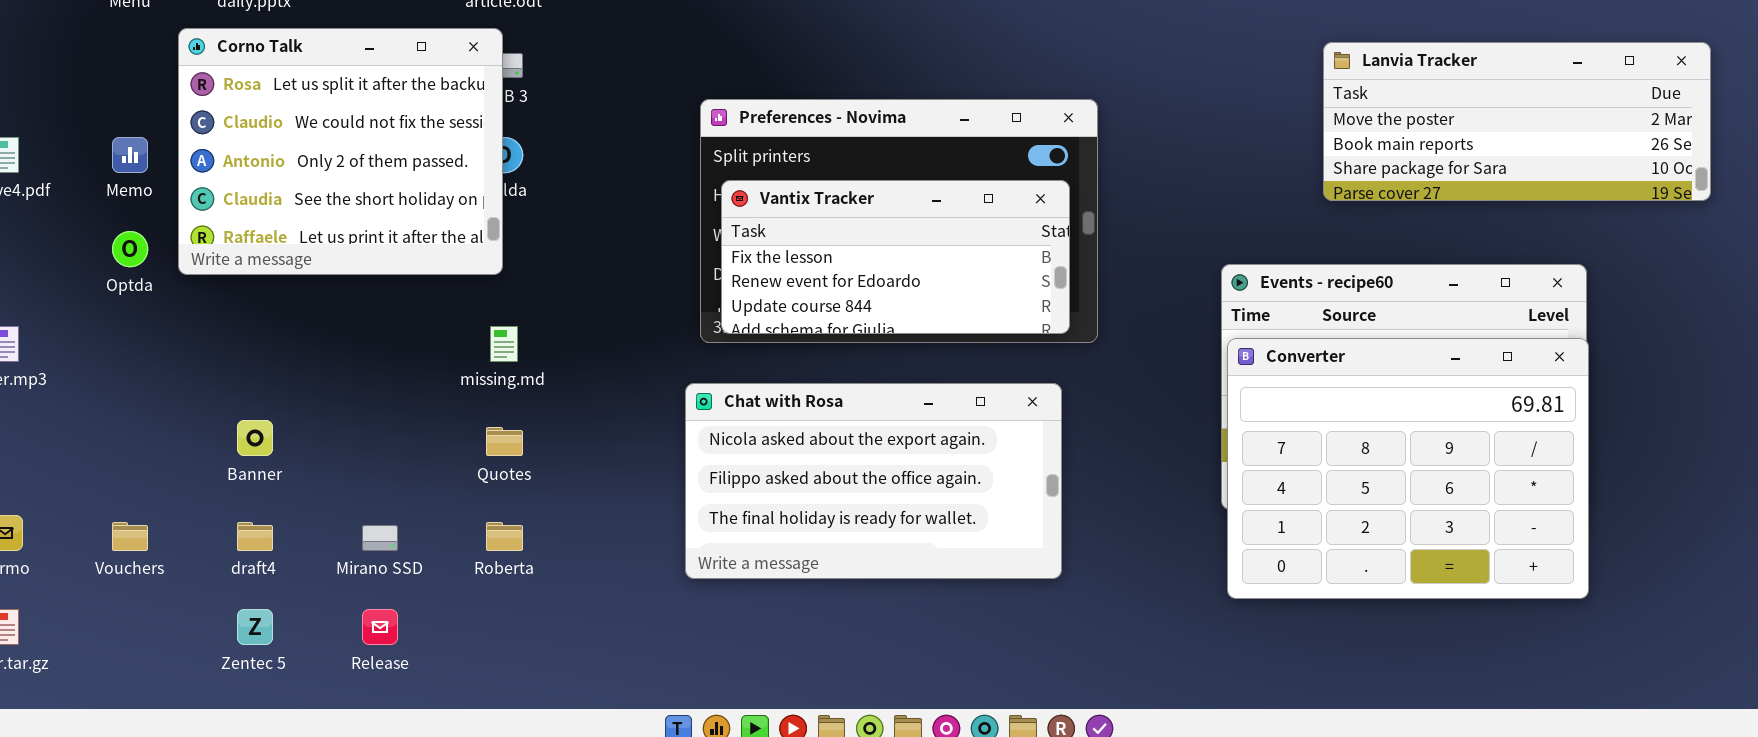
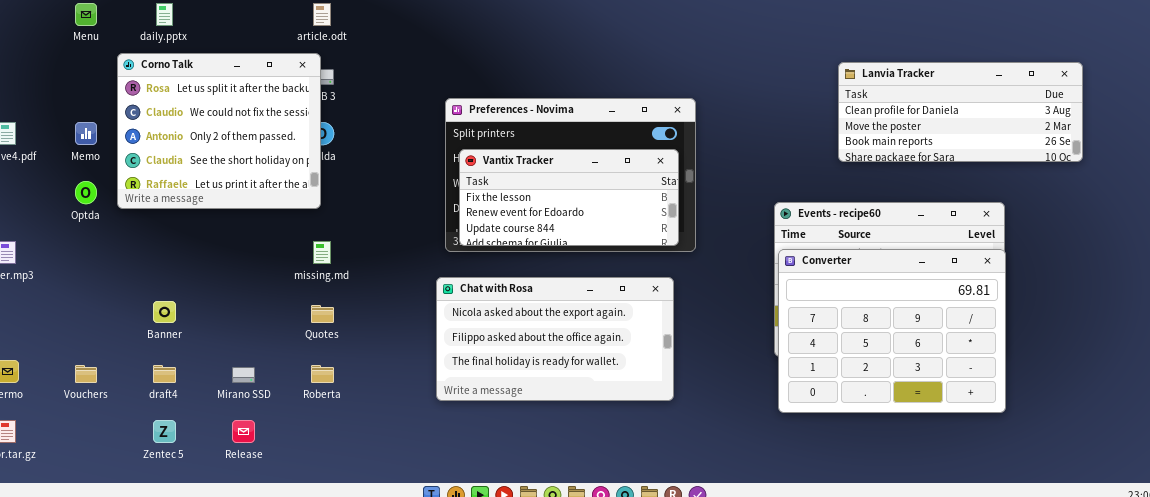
Lanvia Tracker: [1323,42,1711,201] -> [838,62,1083,162], scrolled up 1 row

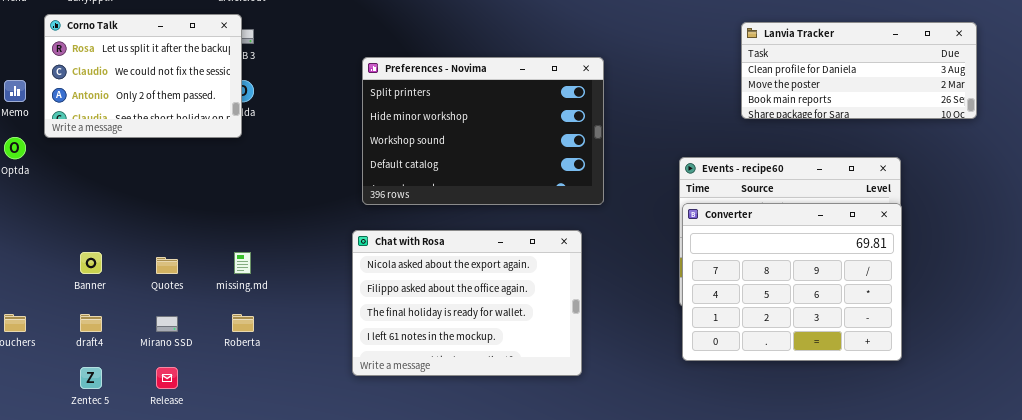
Corno Talk: [117,53,321,209] -> [44,14,242,138], resized
Vantix Tracker: [459,149,679,246] -> none, closed
missing.md: [313,241,331,264] -> [234,252,251,274], moved
Chat with Rosa: [436,277,674,401] -> [352,230,582,376], resized
Quotes: [311,305,334,323] -> [156,257,178,274], moved

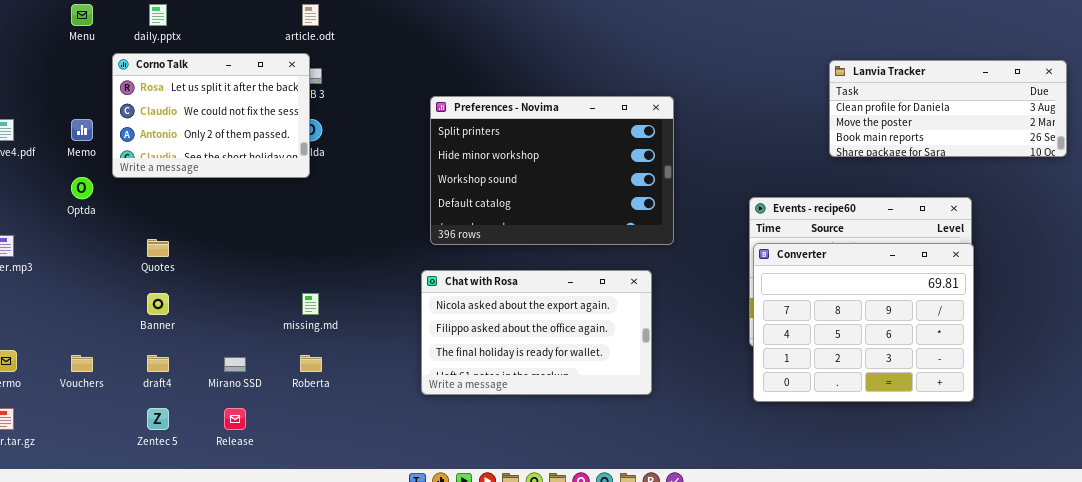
Lanvia Tracker: [741,22,977,119] -> [829,60,1067,157], moved
Chat with Rosa: [352,230,582,376] -> [421,270,652,395], resized
Quotes: [156,257,178,274] -> [147,239,169,257], moved

